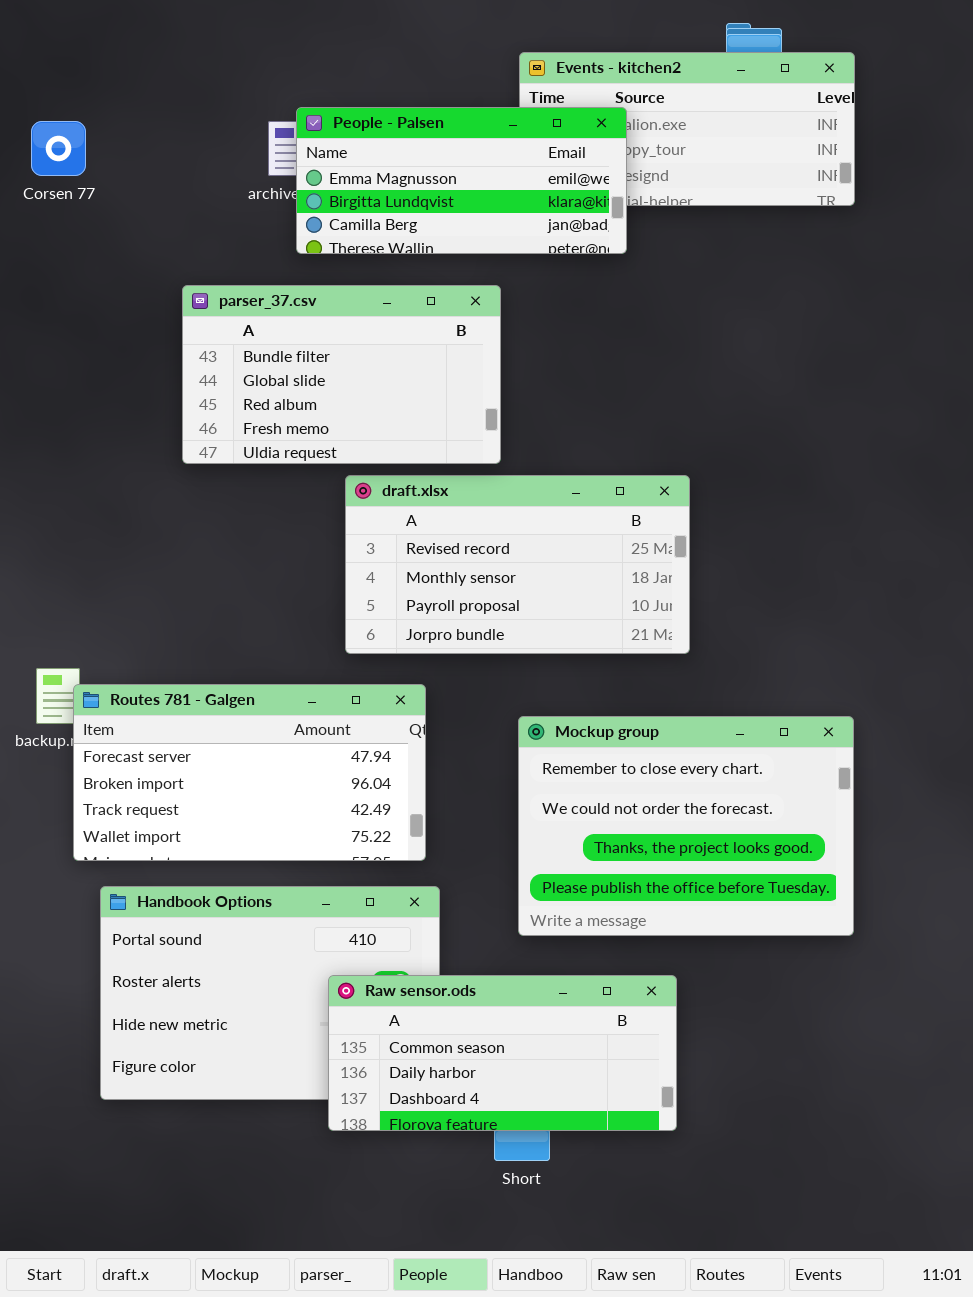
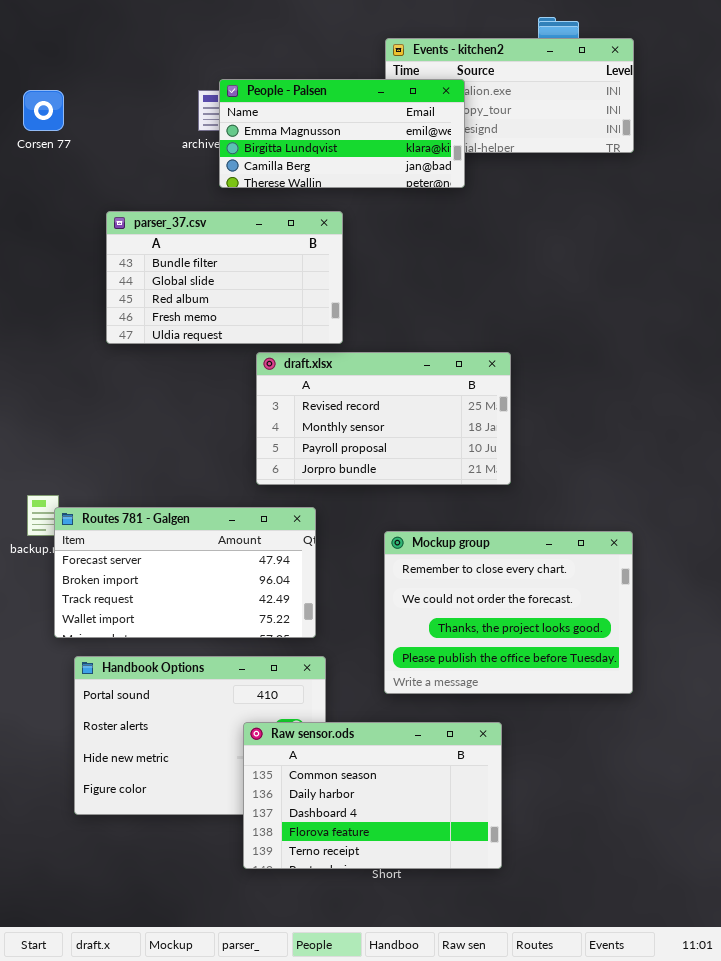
parser_37.csv: [182,285,501,464] -> [106,211,343,344], moved
Raw sensor.ods: [328,975,677,1131] -> [243,722,502,869], resized

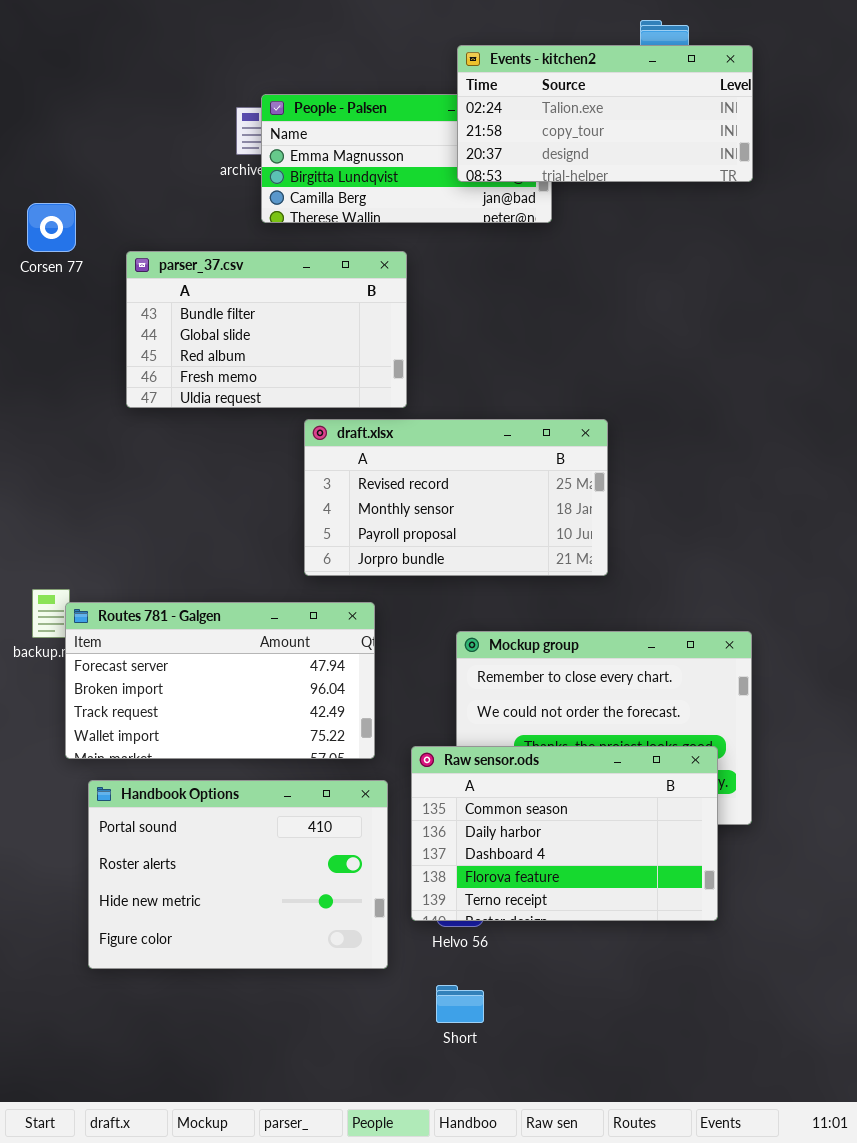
Events - kitchen2: [385,38,634,153] -> [457,45,753,182], raised
Corsen 77: [23,90,64,131] -> [27,203,76,252], moved
Raw sensor.ods: [243,722,502,869] -> [411,746,718,921], moved

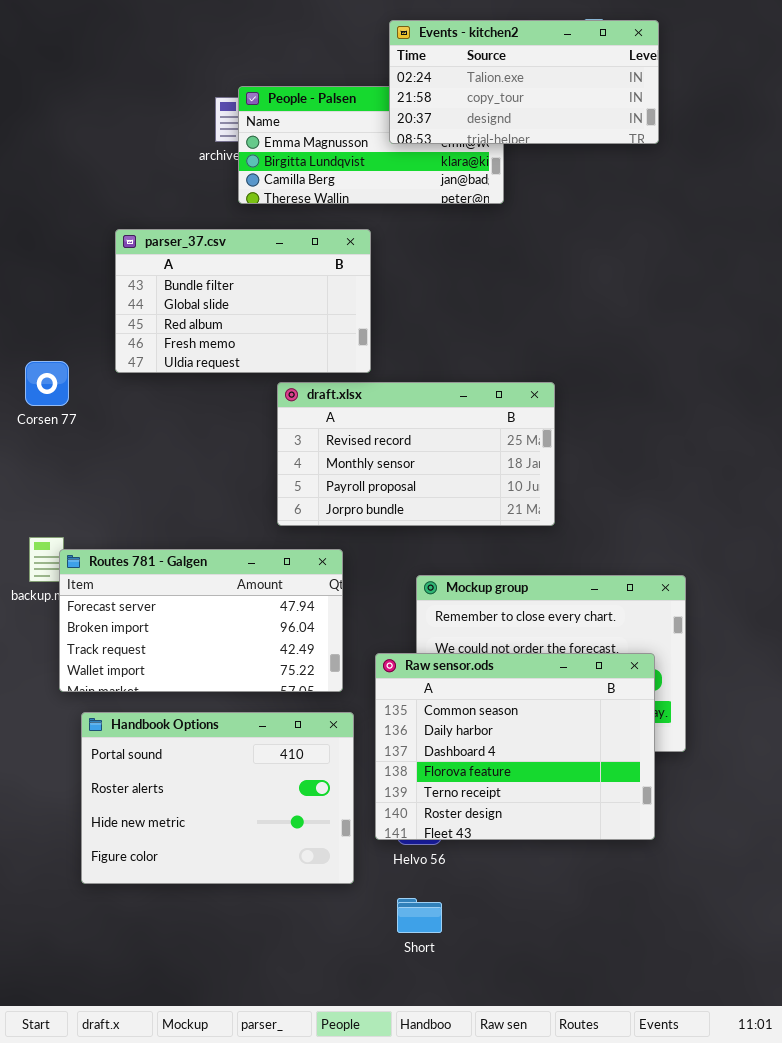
Events - kitchen2: [457,45,753,182] -> [389,20,659,144], moved
Corsen 77: [27,203,76,252] -> [25,361,69,406], moved
Raw sensor.ods: [411,746,718,921] -> [375,653,655,840], resized

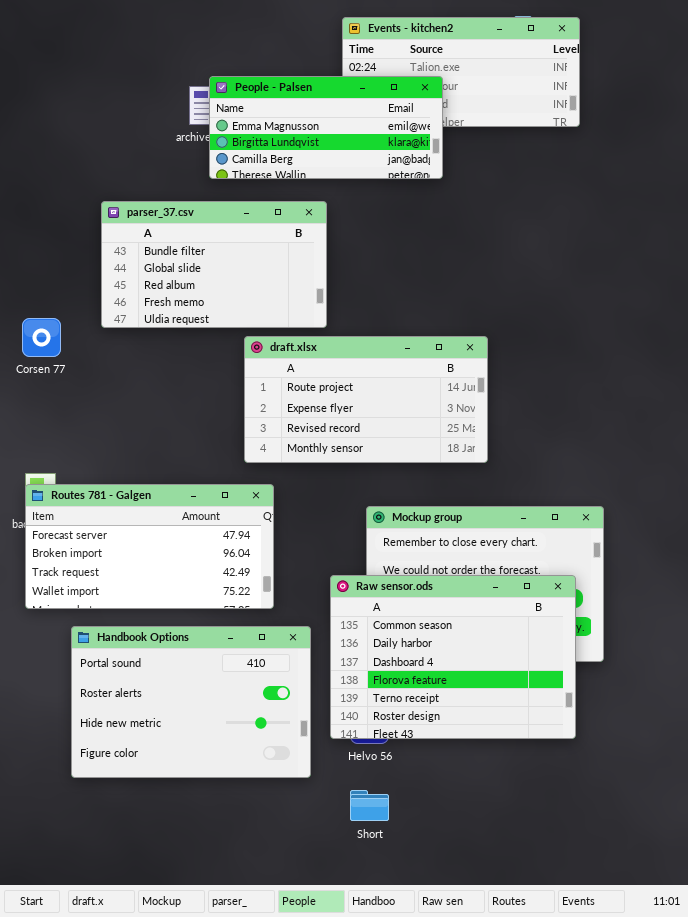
People - Palsen: [238,86,504,204] -> [209,76,443,179], raised
draft.xlsx: [277,382,555,526] -> [244,336,488,463], scrolled up 2 rows
Routes 781 - Galgen: [59,549,343,692] -> [25,484,274,609], moved

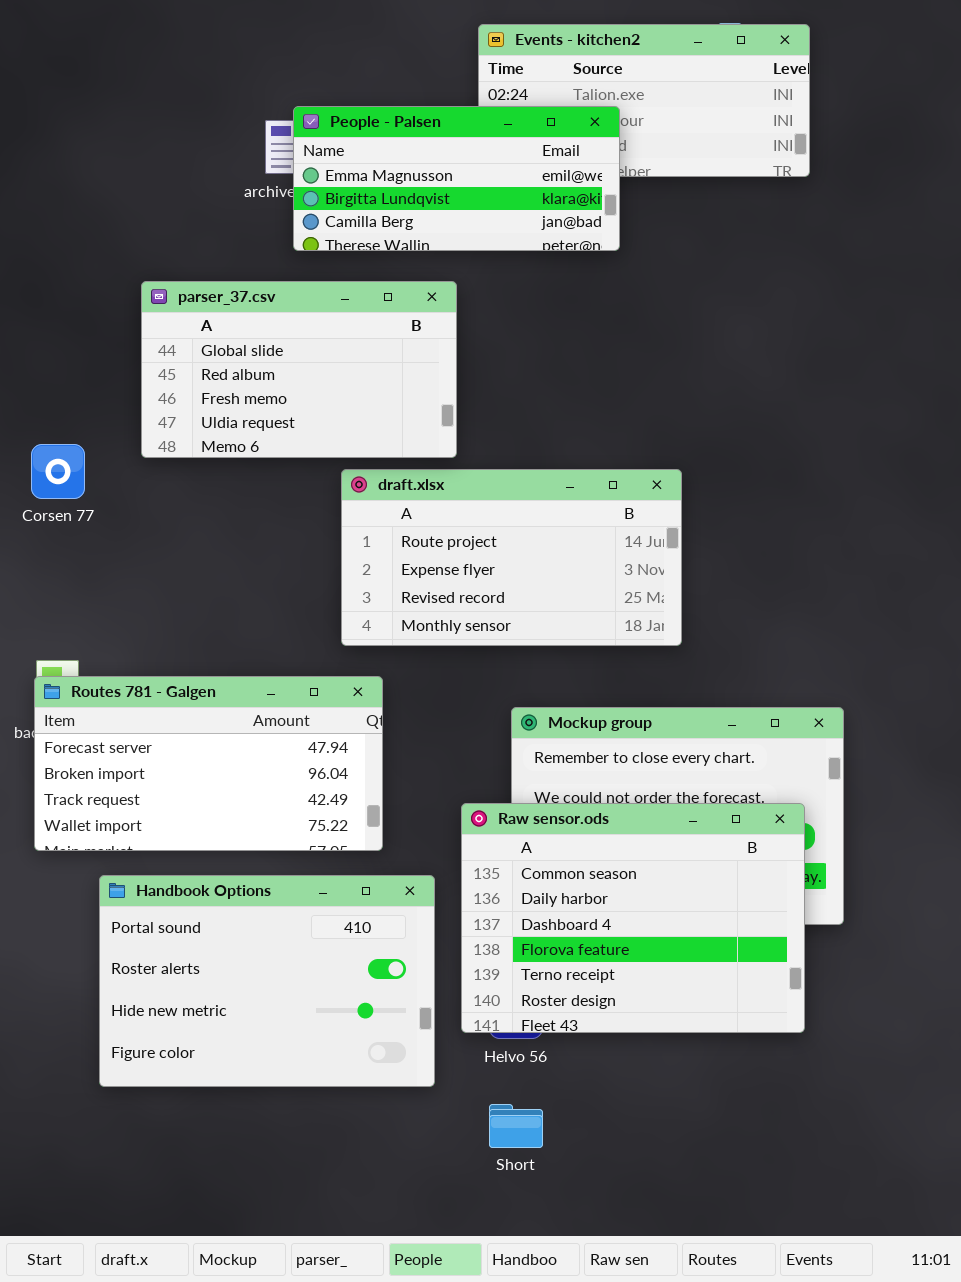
parser_37.csv: [101,201,327,328] -> [141,281,457,458], scrolled down 1 row

